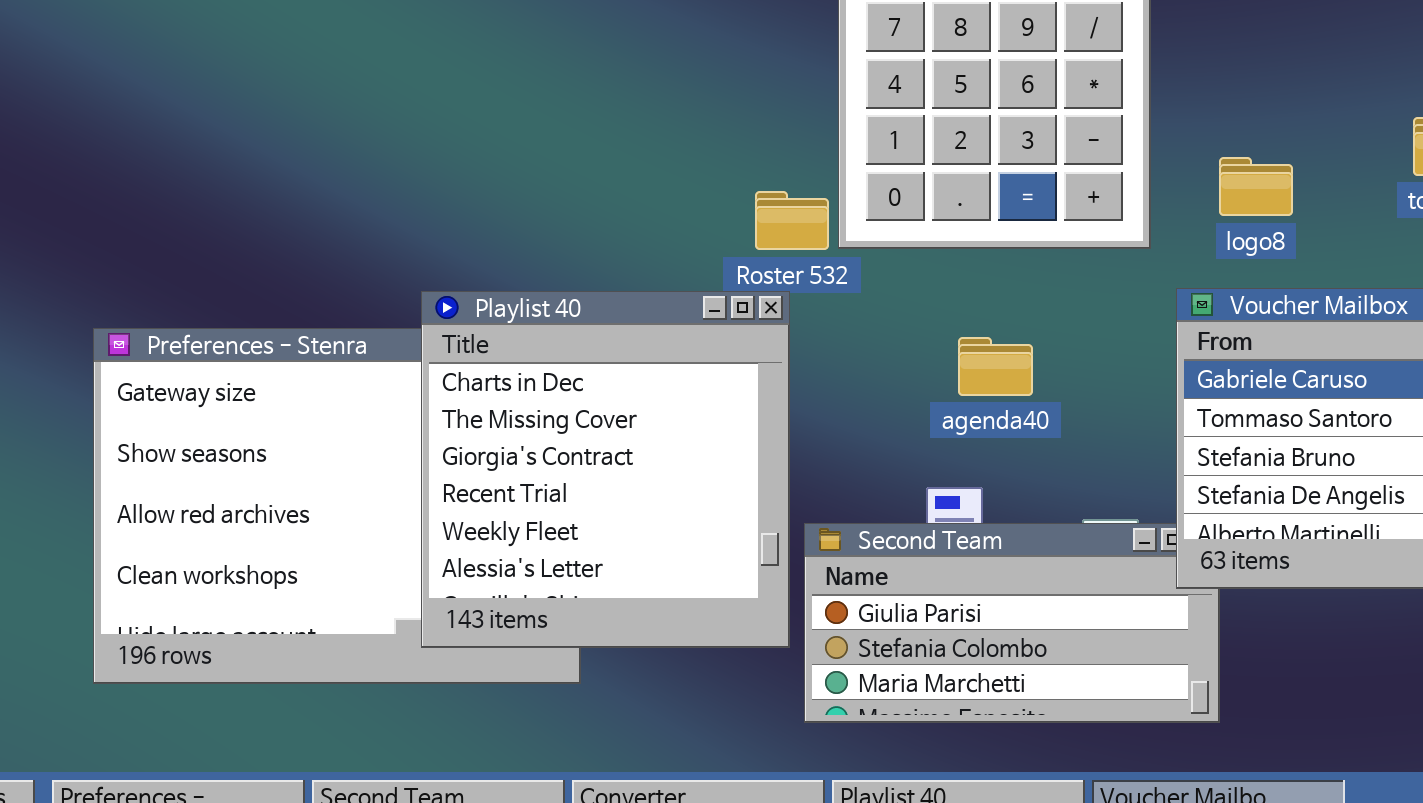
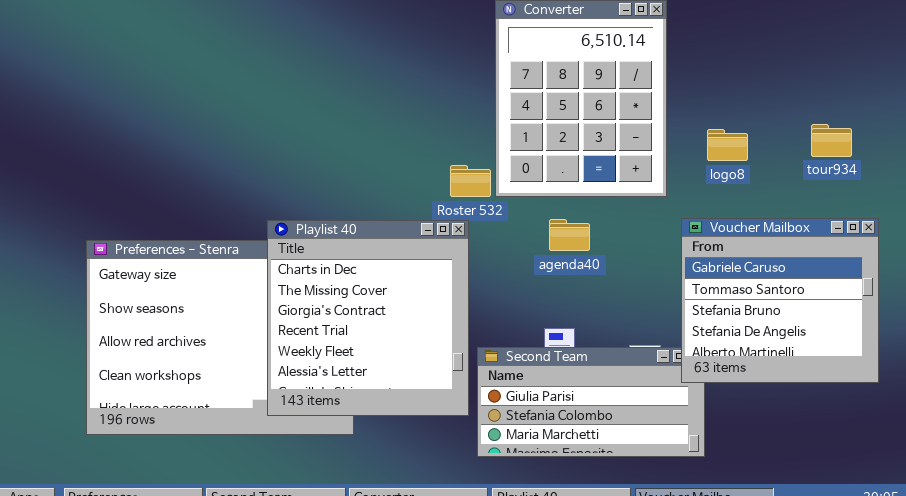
logo8: [1219,157,1293,216] -> [707,129,748,161], moved
agenda40: [958,337,1033,396] -> [549,219,590,251], moved

